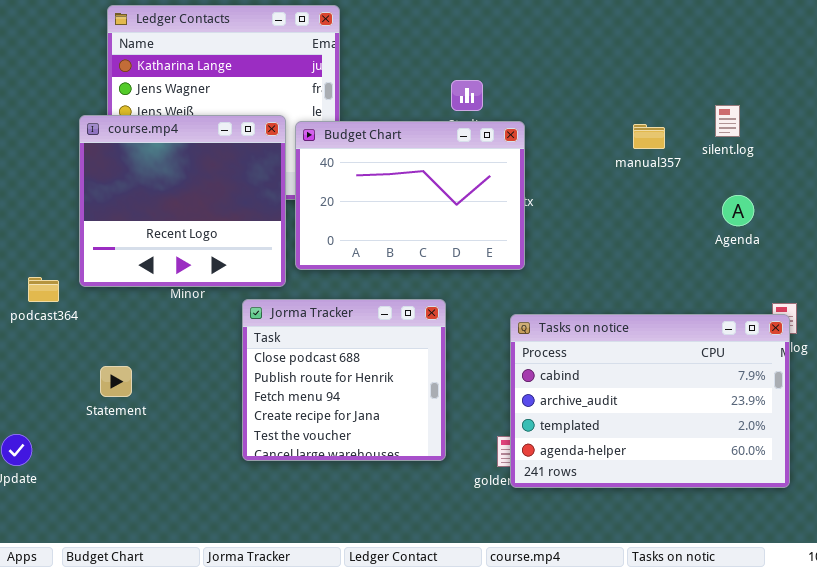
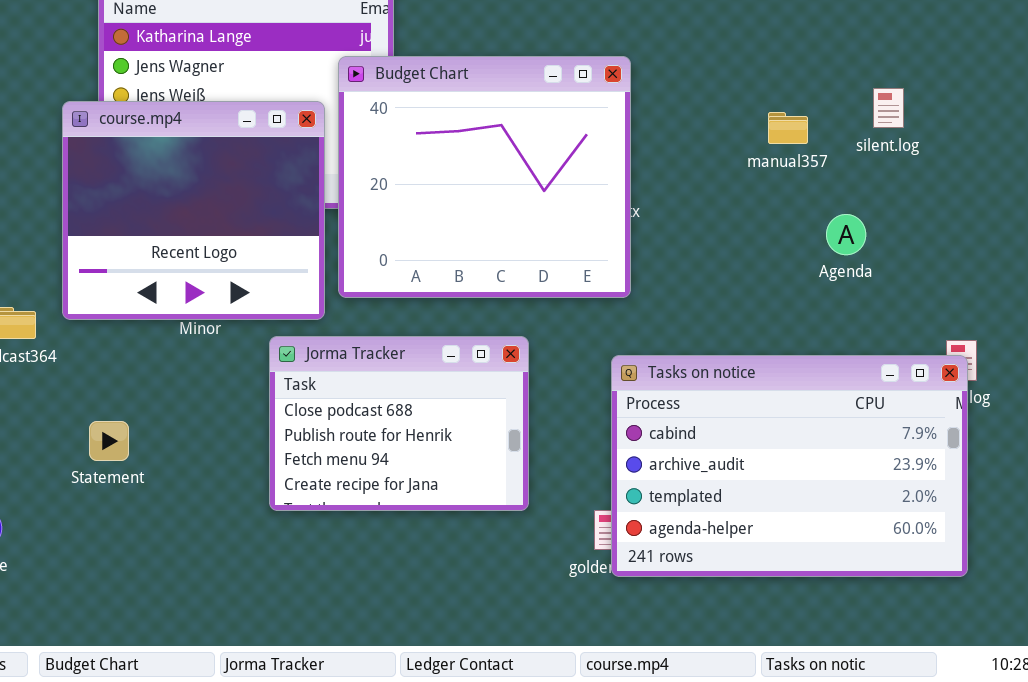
Budget Chart: [295,121,525,270] -> [338,56,631,298], resized
Agenda: [722,195,754,226] -> [826,214,866,255], moved
Jorma Tracker: [242,299,446,461] -> [269,336,529,511], resized

